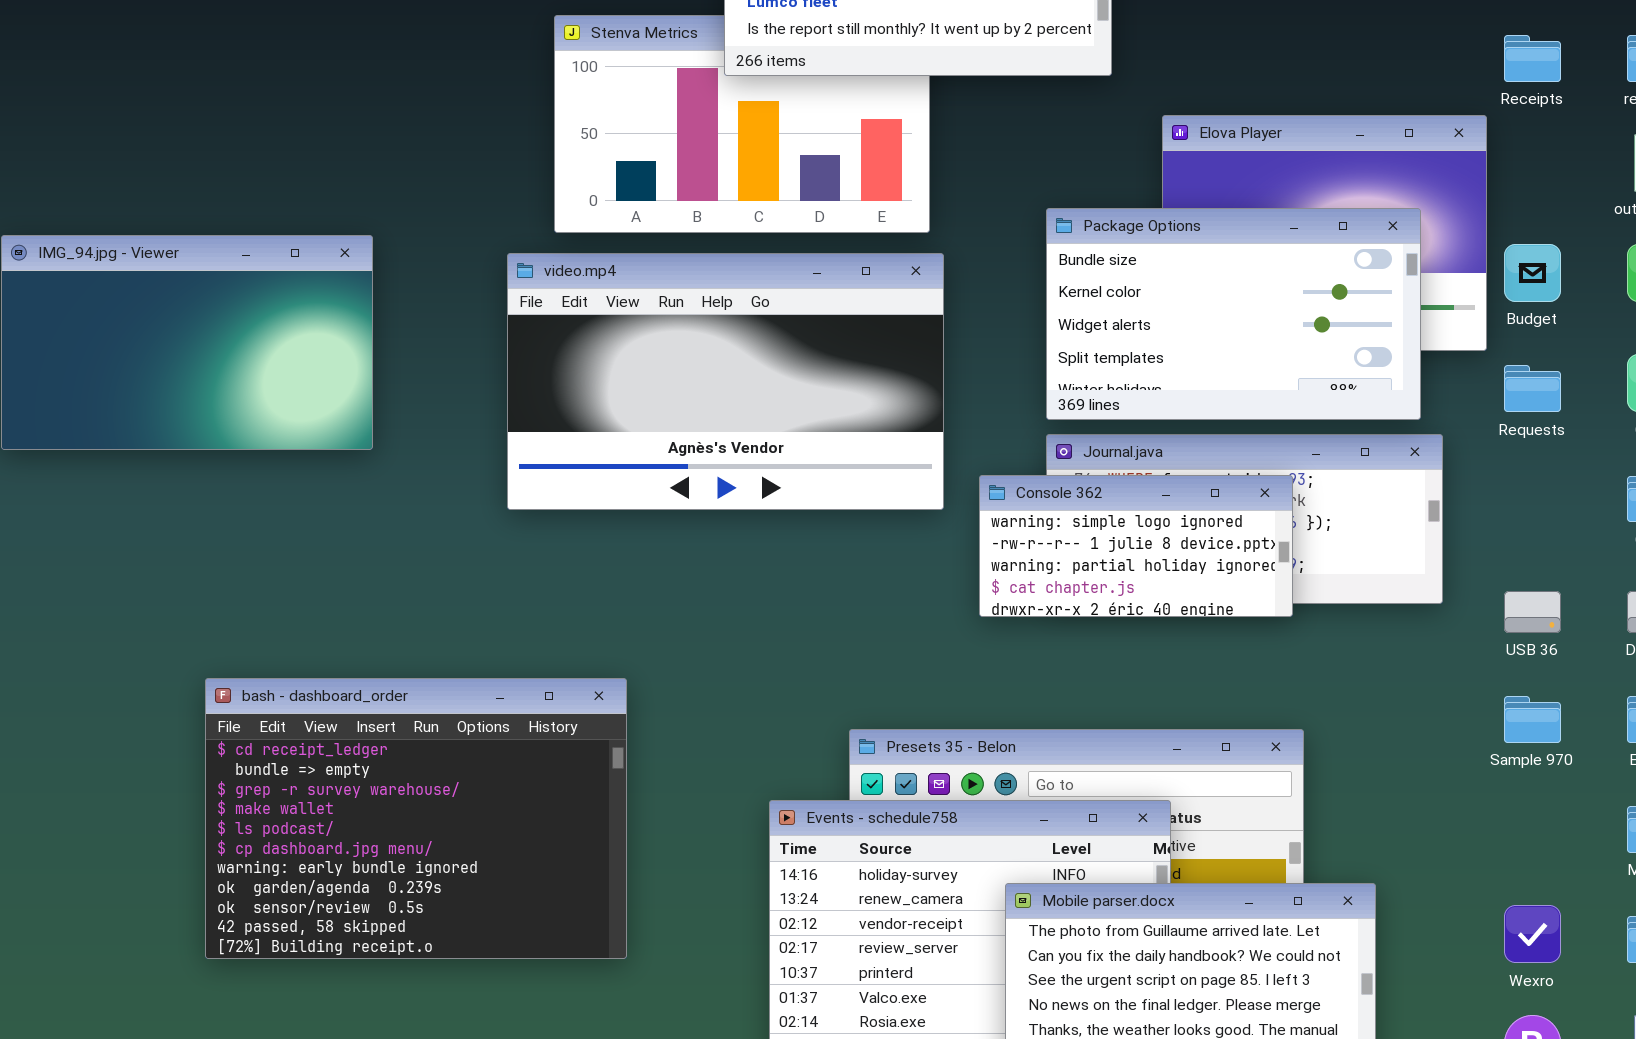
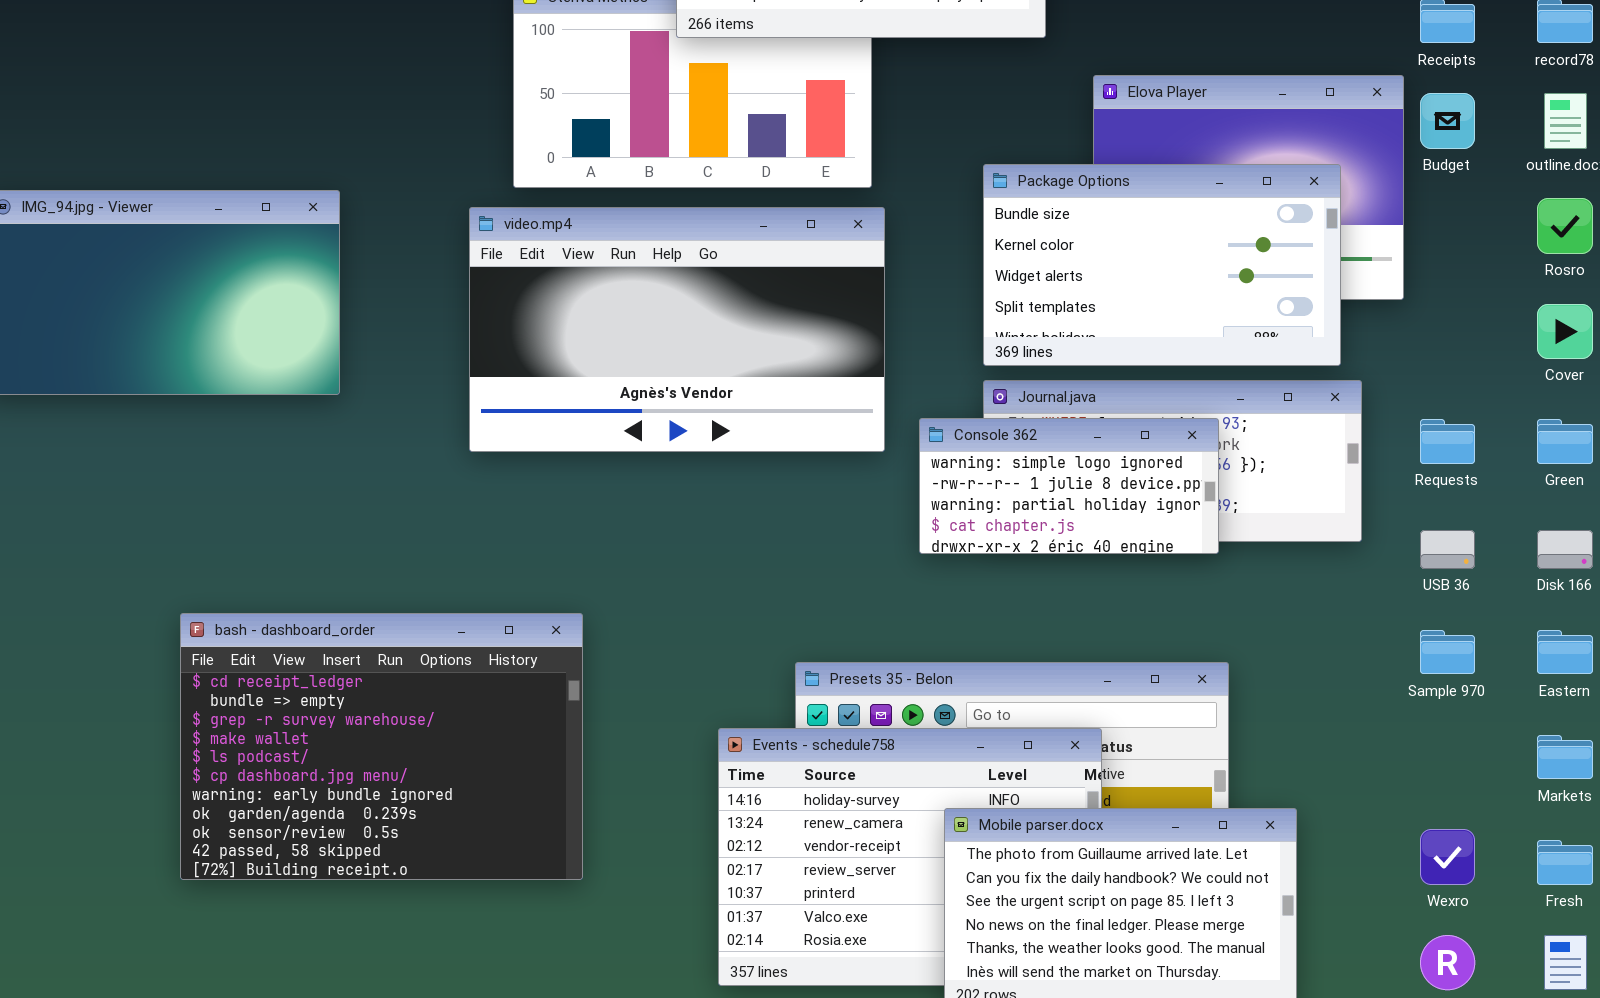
Budget: [1504,244,1561,302] -> [1420,93,1475,149], moved
Requests: [1504,365,1561,412] -> [1420,419,1475,464], moved

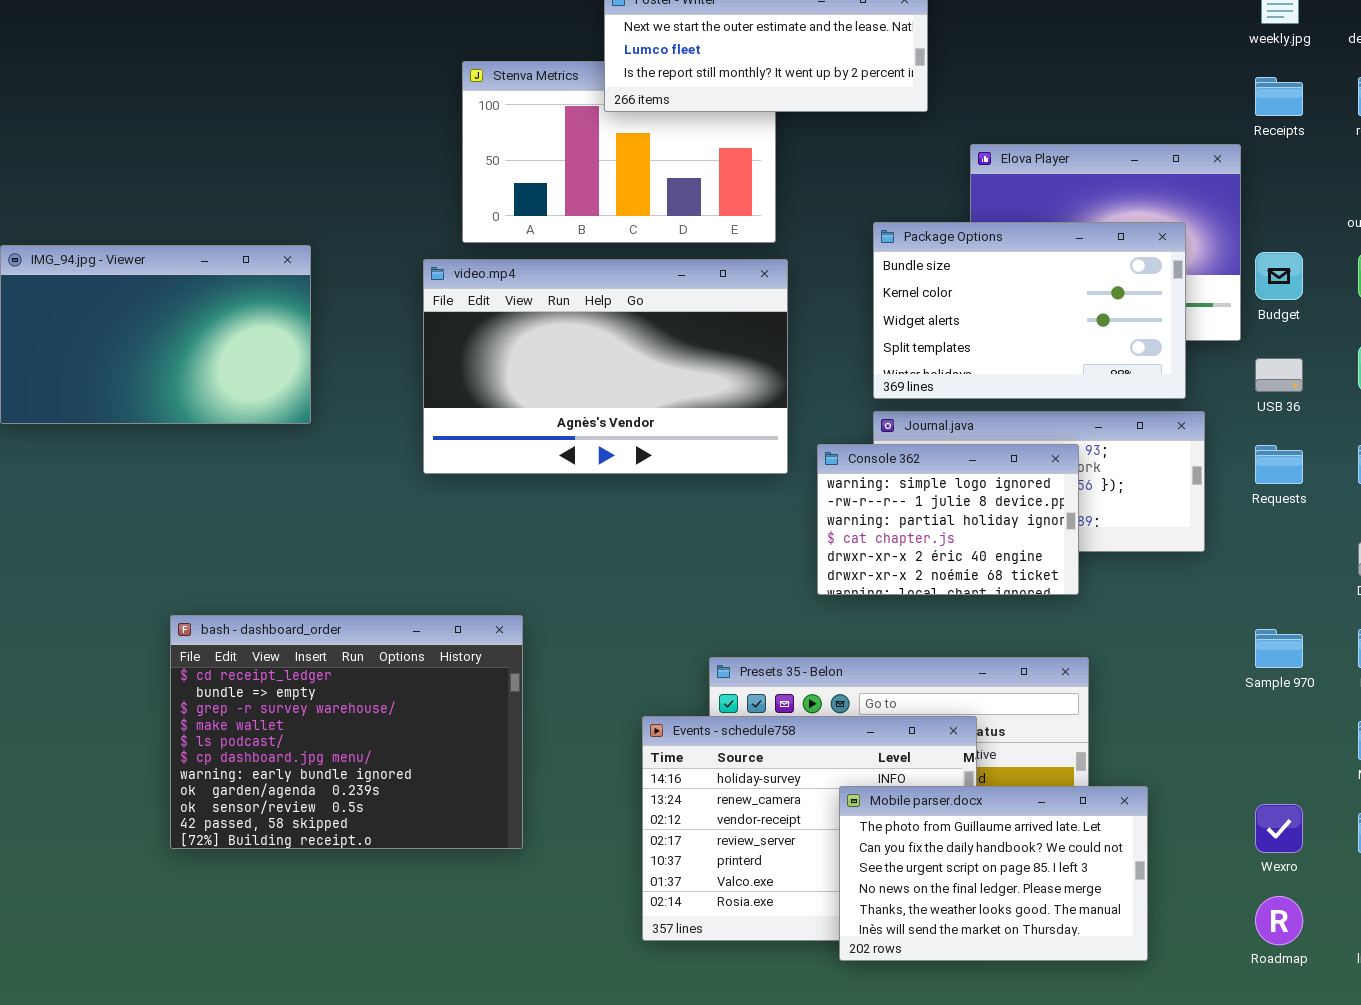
Budget: [1420,93,1475,149] -> [1255,252,1303,300], moved
Console 362: [919,418,1219,554] -> [817,444,1079,595], resized
USB 36: [1420,530,1475,569] -> [1255,358,1303,392], moved

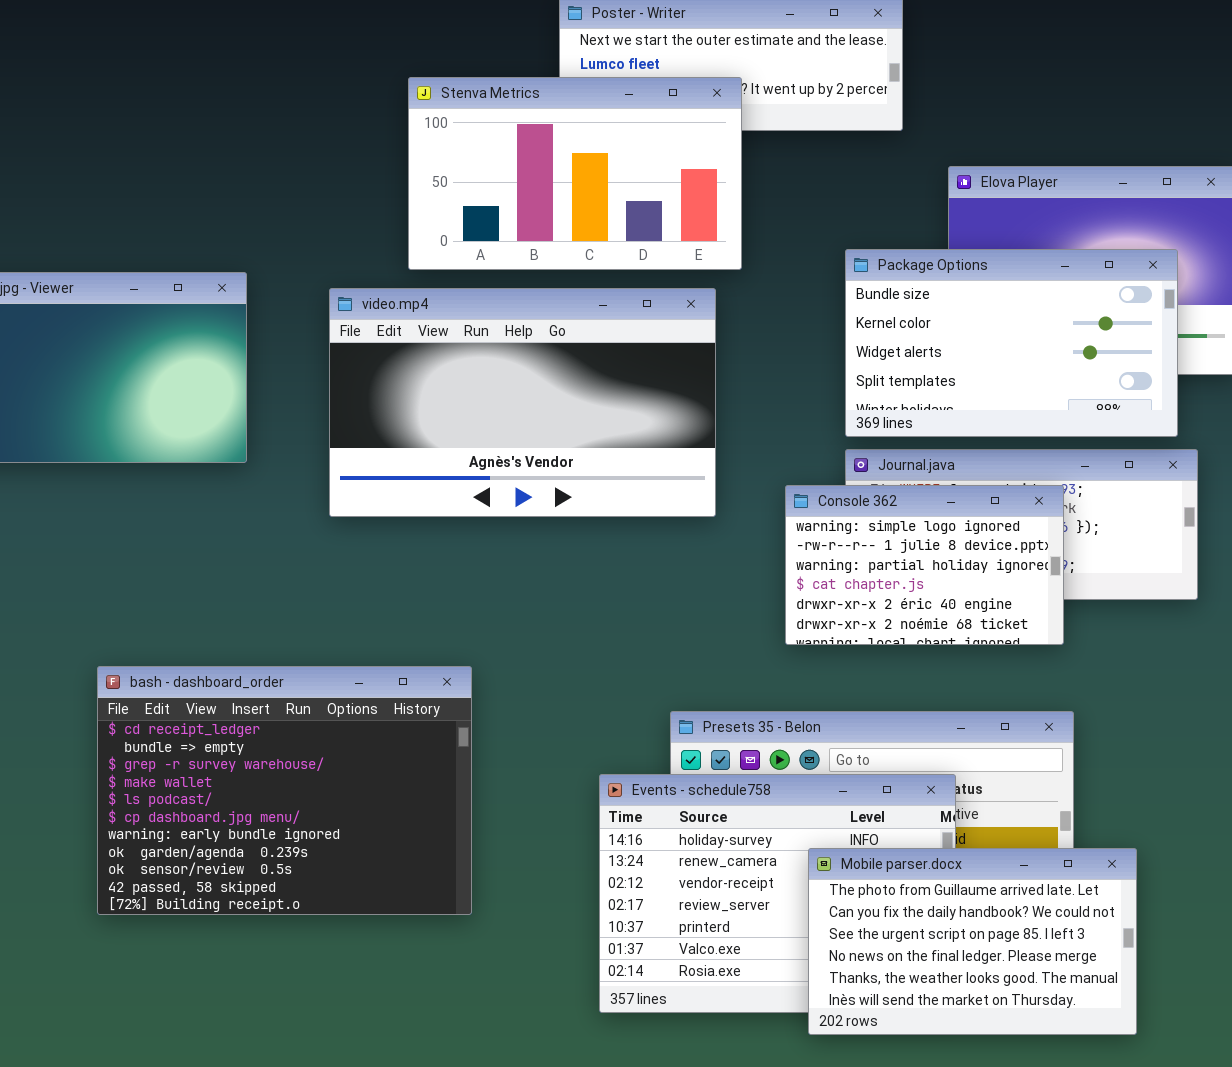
Stenva Metrics: [462,61,776,243] -> [408,77,742,270], raised
video.mp4: [423,259,788,474] -> [329,288,716,517], moved

